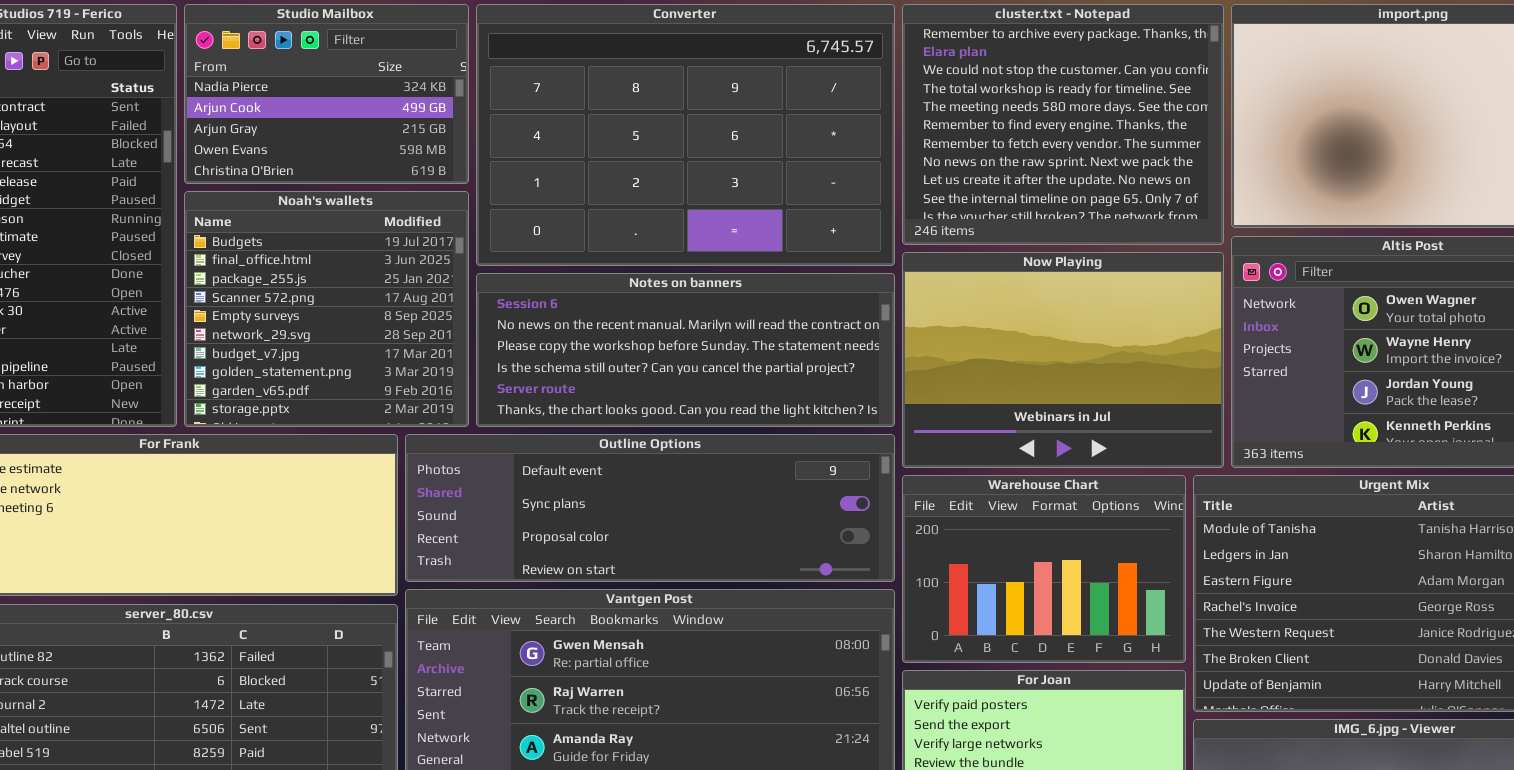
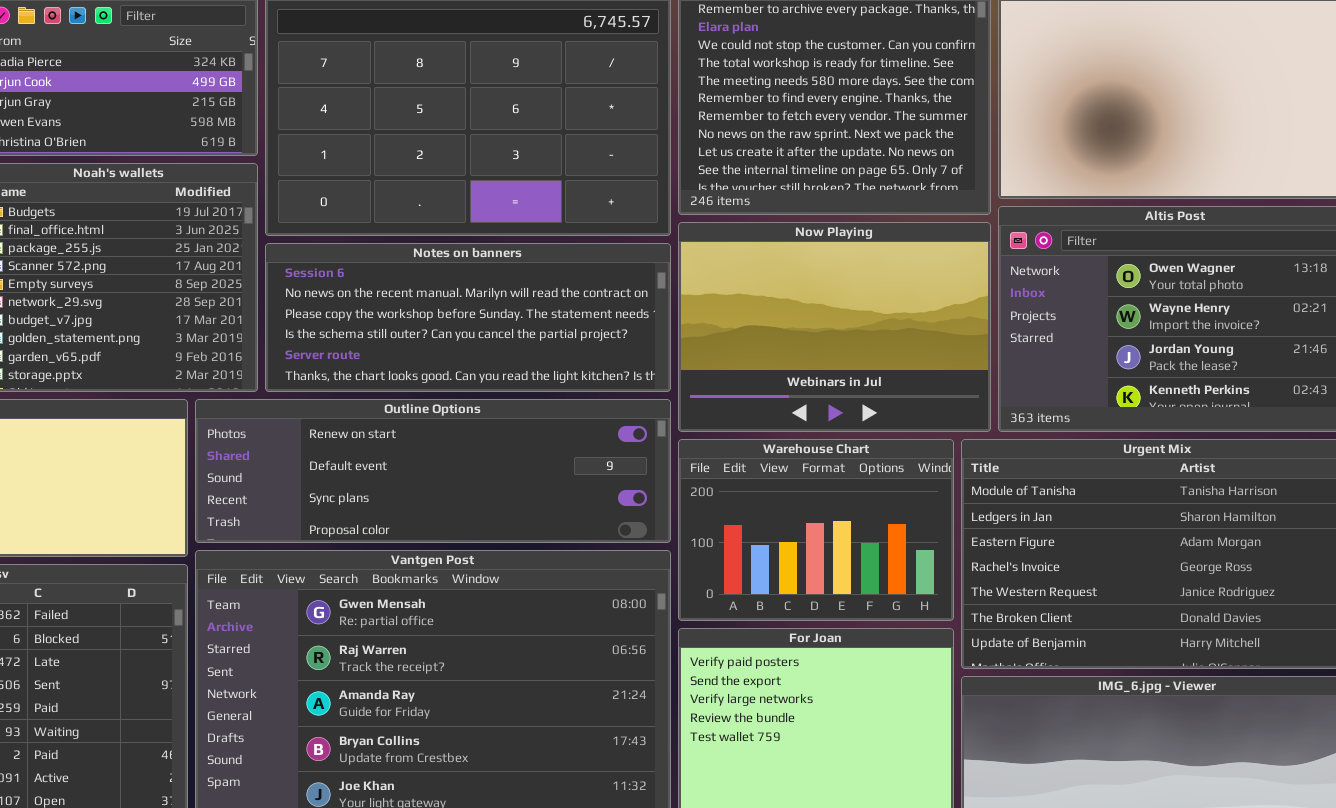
Outline Options: [405,434,895,582] -> [195,399,671,543], scrolled up 1 row

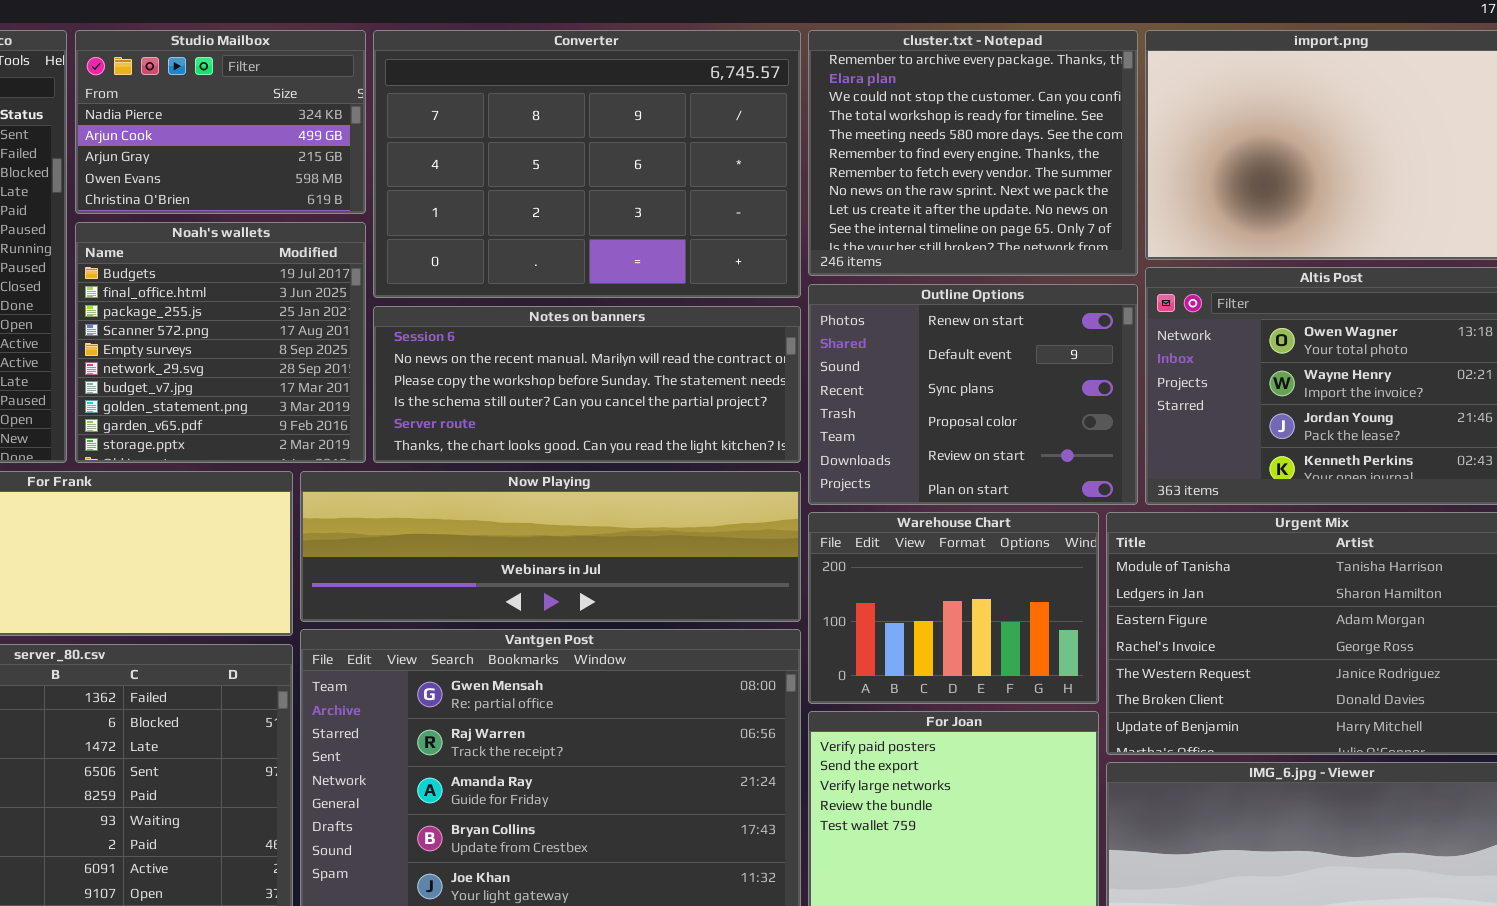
Now Playing: [678,222,991,432] -> [300,471,801,622], moved, resized
Outline Options: [195,399,671,543] -> [808,284,1138,505], moved, resized

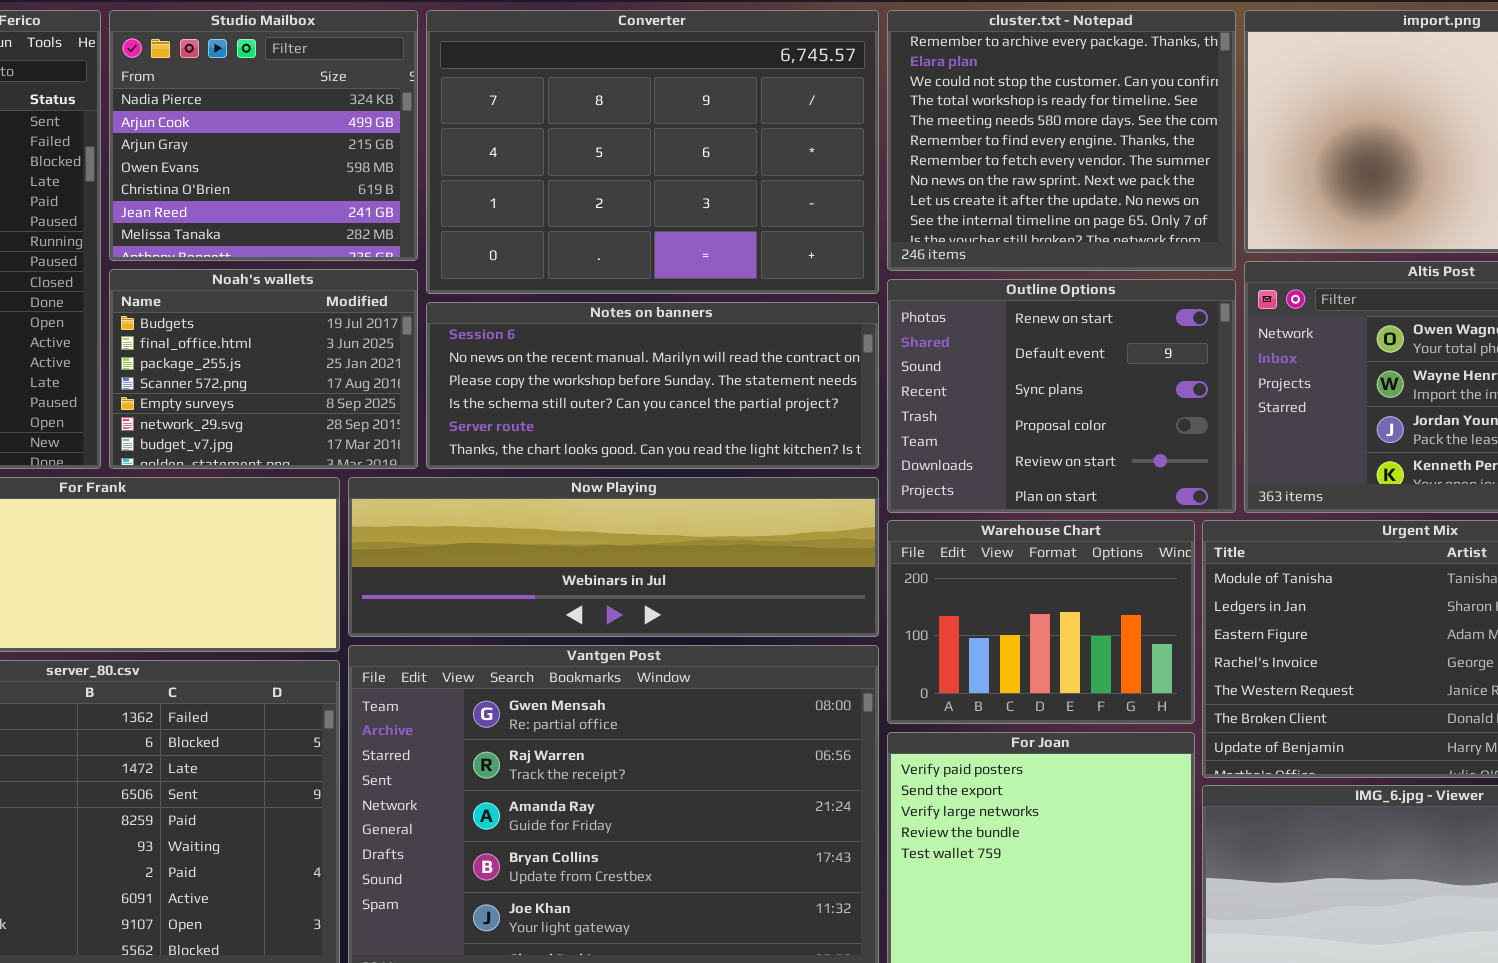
Studio Mailbox: [75,30,366,214] -> [109,10,418,261], resized
Noah's wallets: [75,222,366,463] -> [109,269,418,469], resized

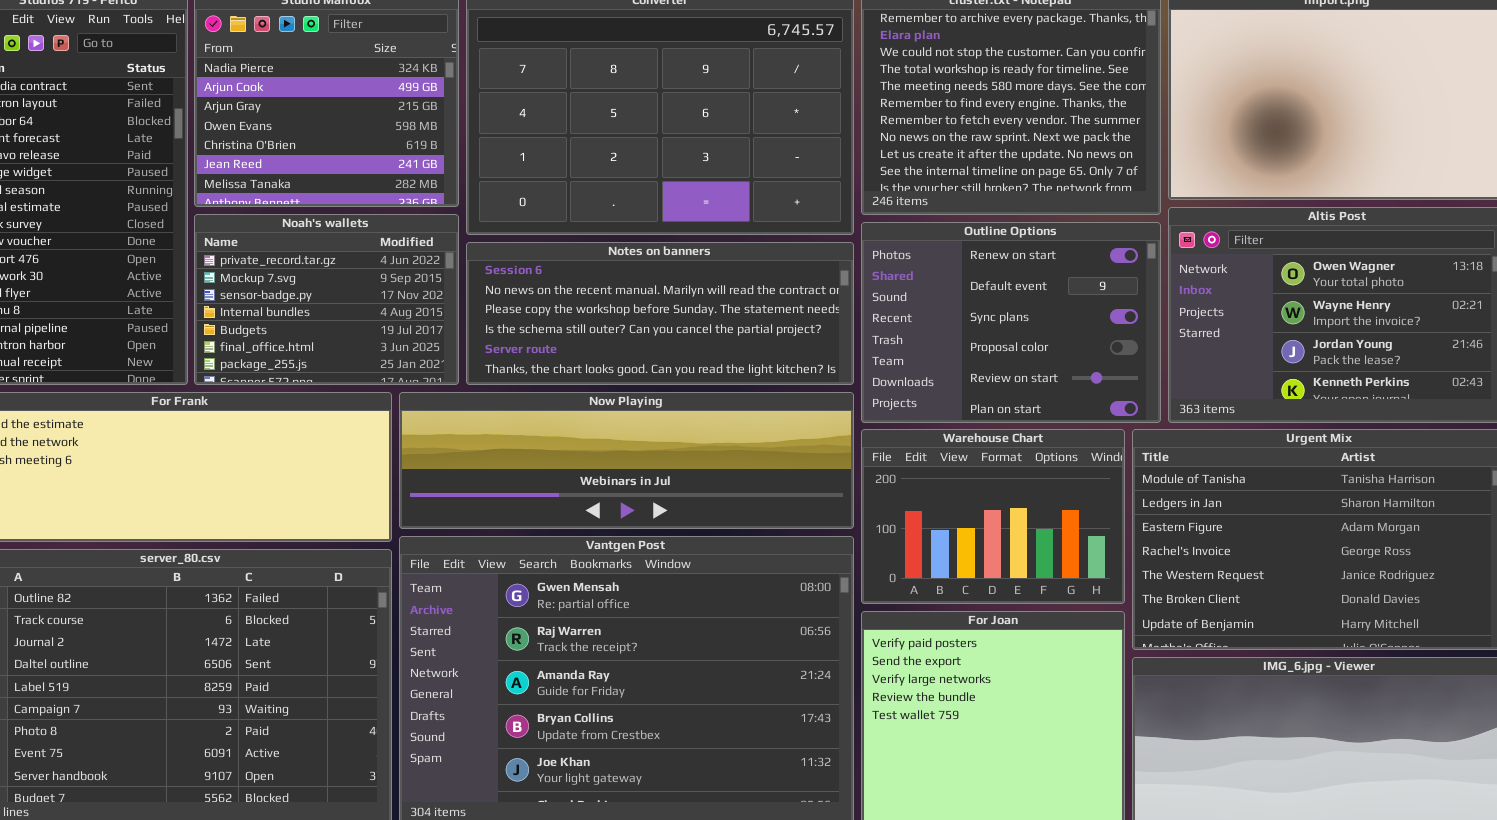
Noah's wallets: [109,269,418,469] -> [194,214,459,385], scrolled up 4 rows

